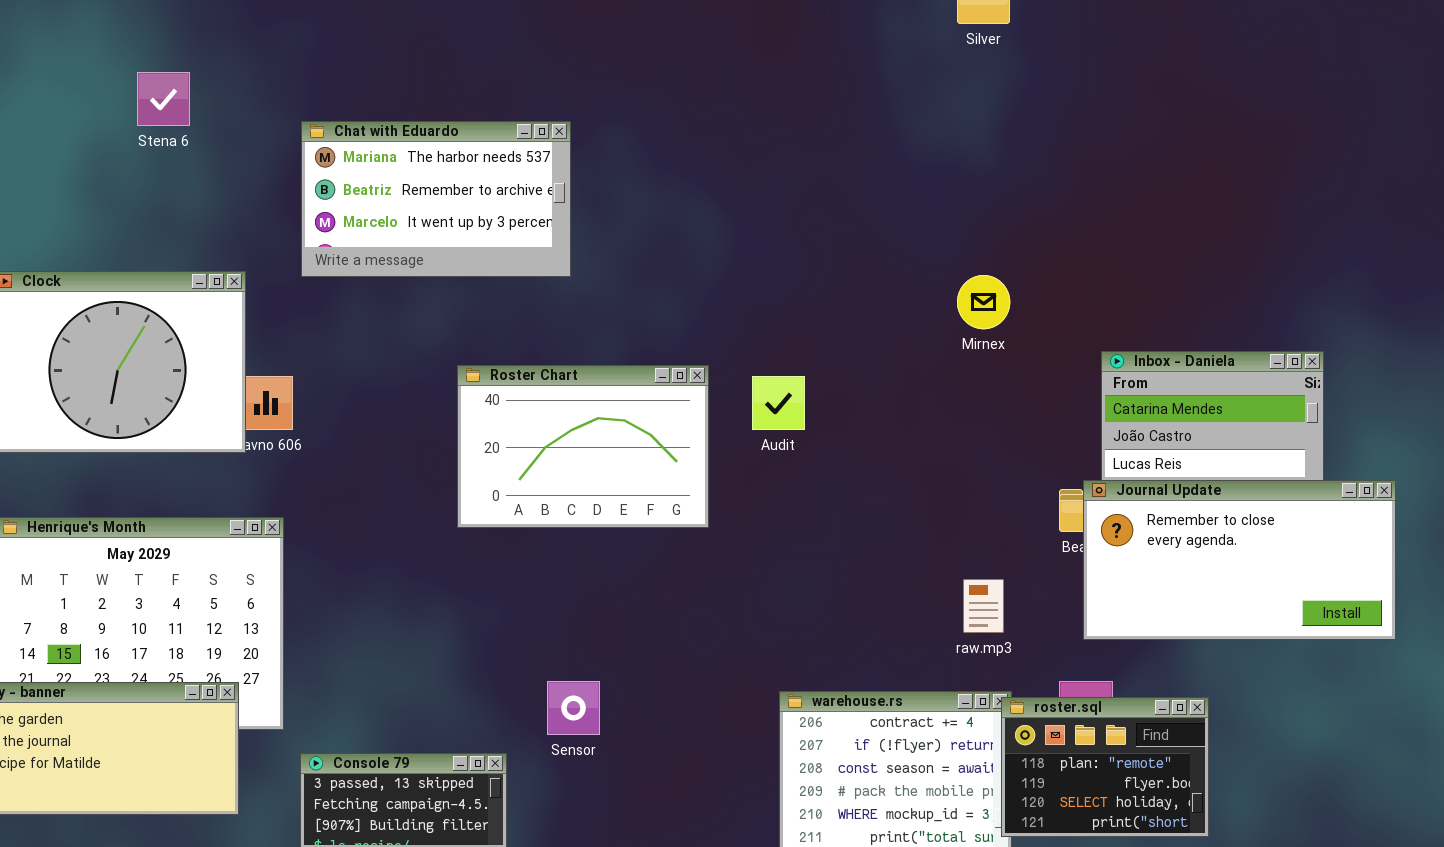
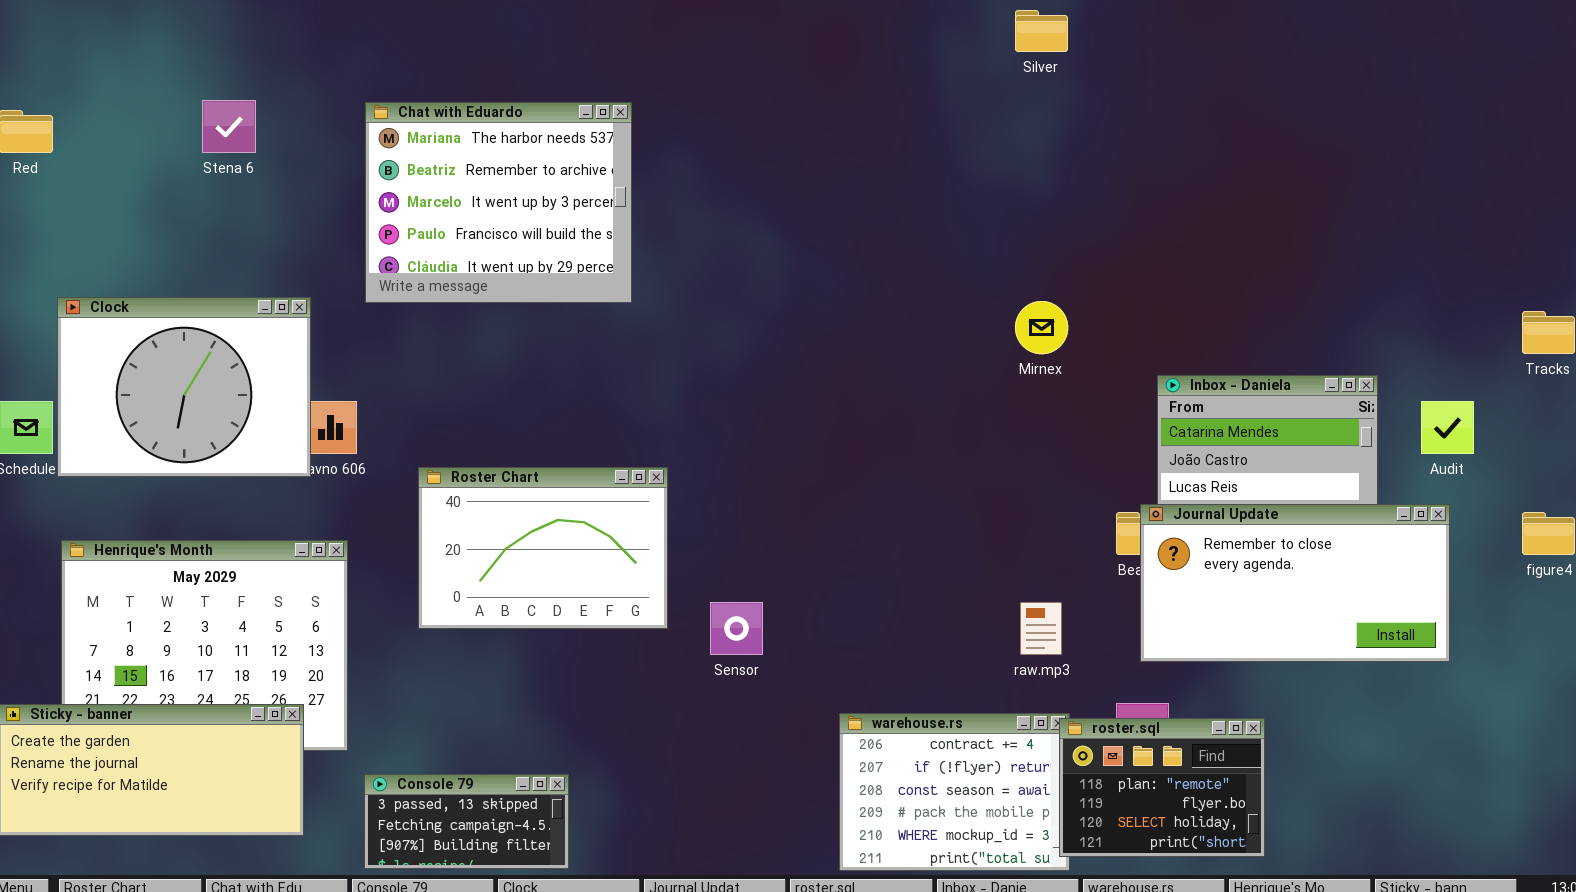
Chat with Eduardo: [301,121,571,277] -> [365,102,632,303], resized
Roster Chart: [457,365,709,528] -> [418,467,668,629], moved
Audit: [752,376,805,430] -> [1421,401,1474,454], moved
Sensor: [547,681,600,735] -> [710,602,763,655], moved

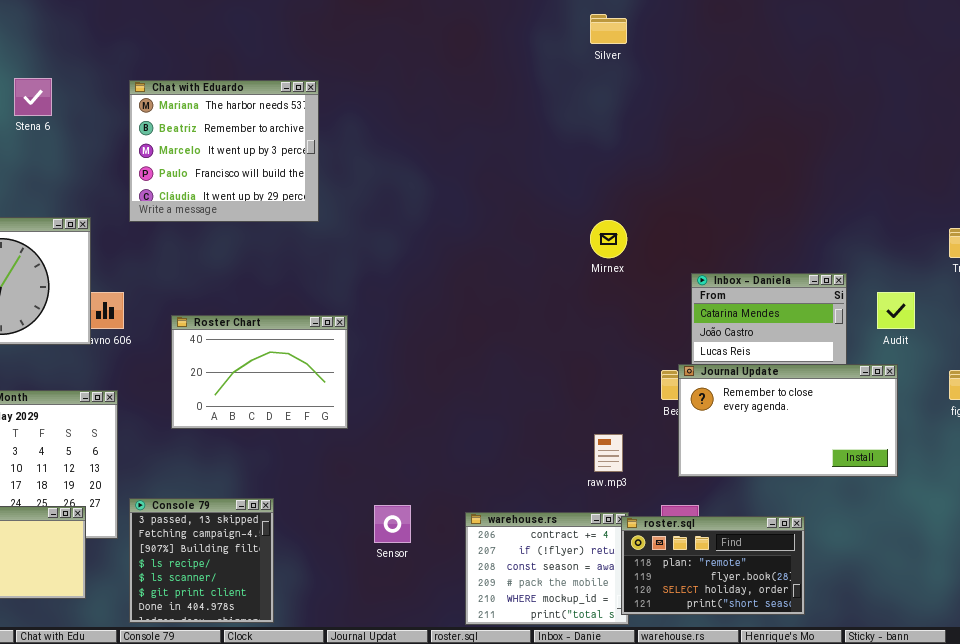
Roster Chart: [418,467,668,629] -> [171,315,348,429], moved
Sensor: [710,602,763,655] -> [374,505,411,543], moved
roster.sql: [1059,718,1265,857] -> [621,516,805,615], resized
Console 79: [364,774,569,869] -> [129,498,274,623], resized

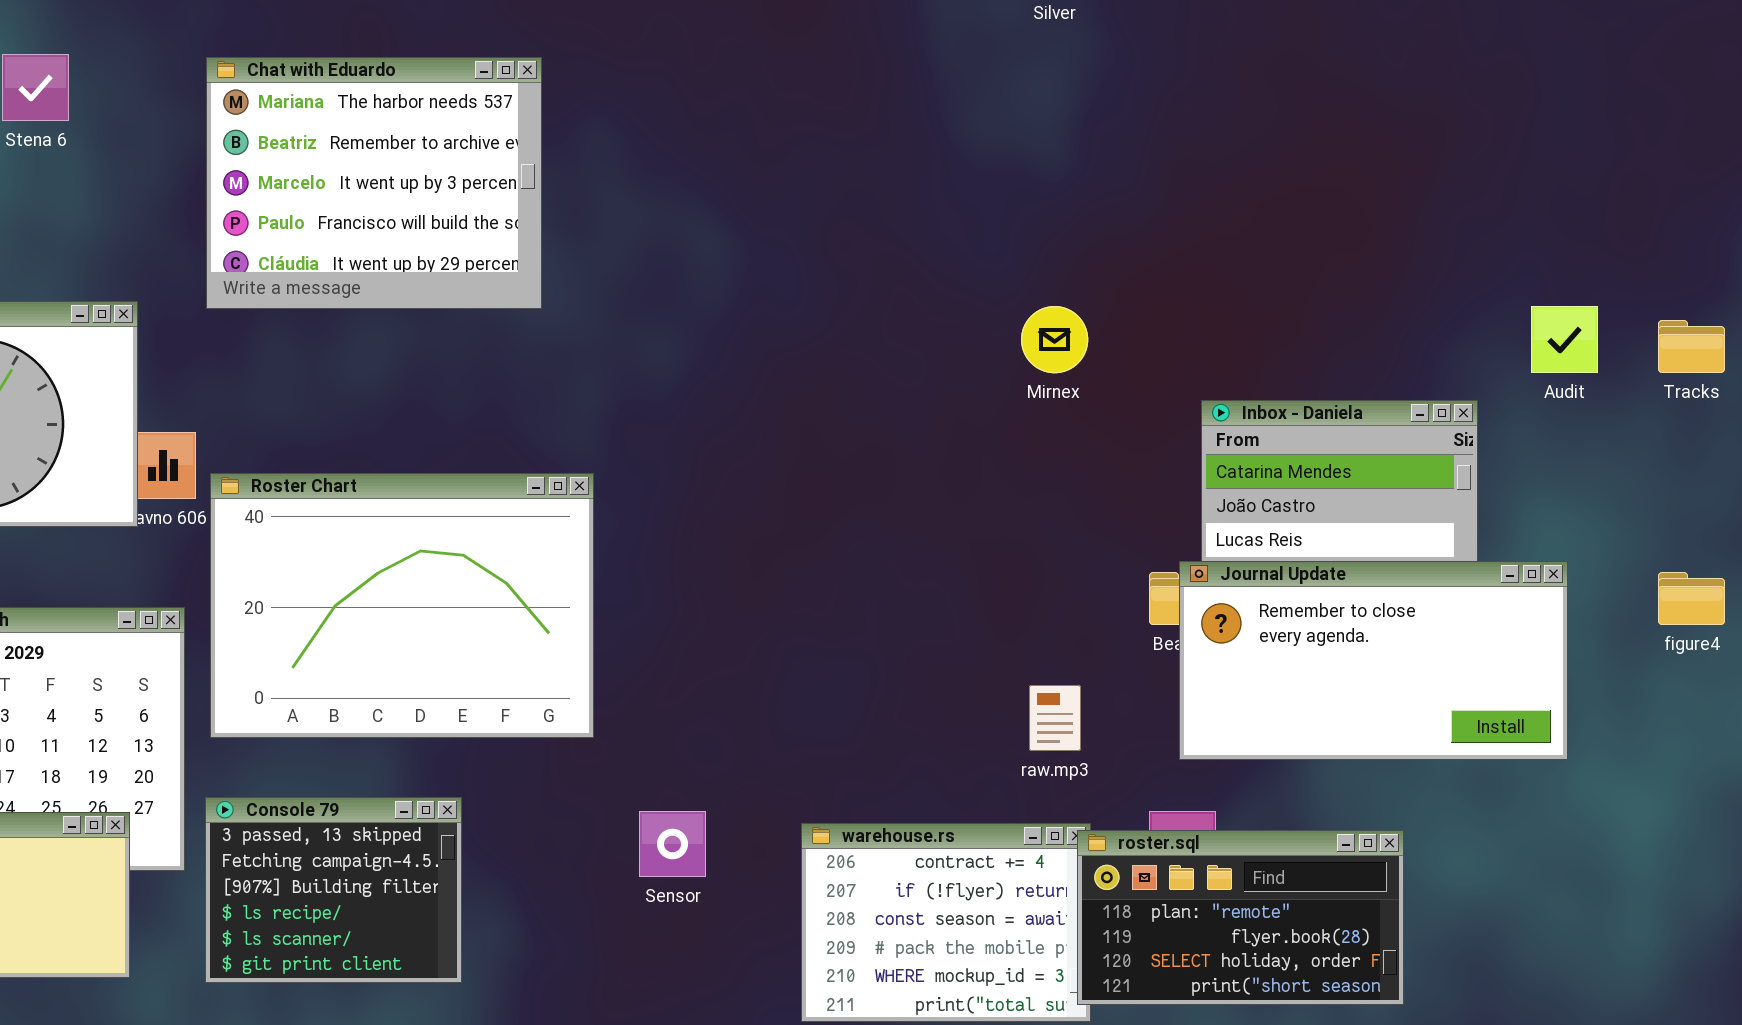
Audit: [877,292,915,329] -> [1531,306,1598,373], moved
Roster Chart: [171,315,348,429] -> [210,473,594,738], resized
Console 79: [129,498,274,623] -> [205,797,462,983], resized

